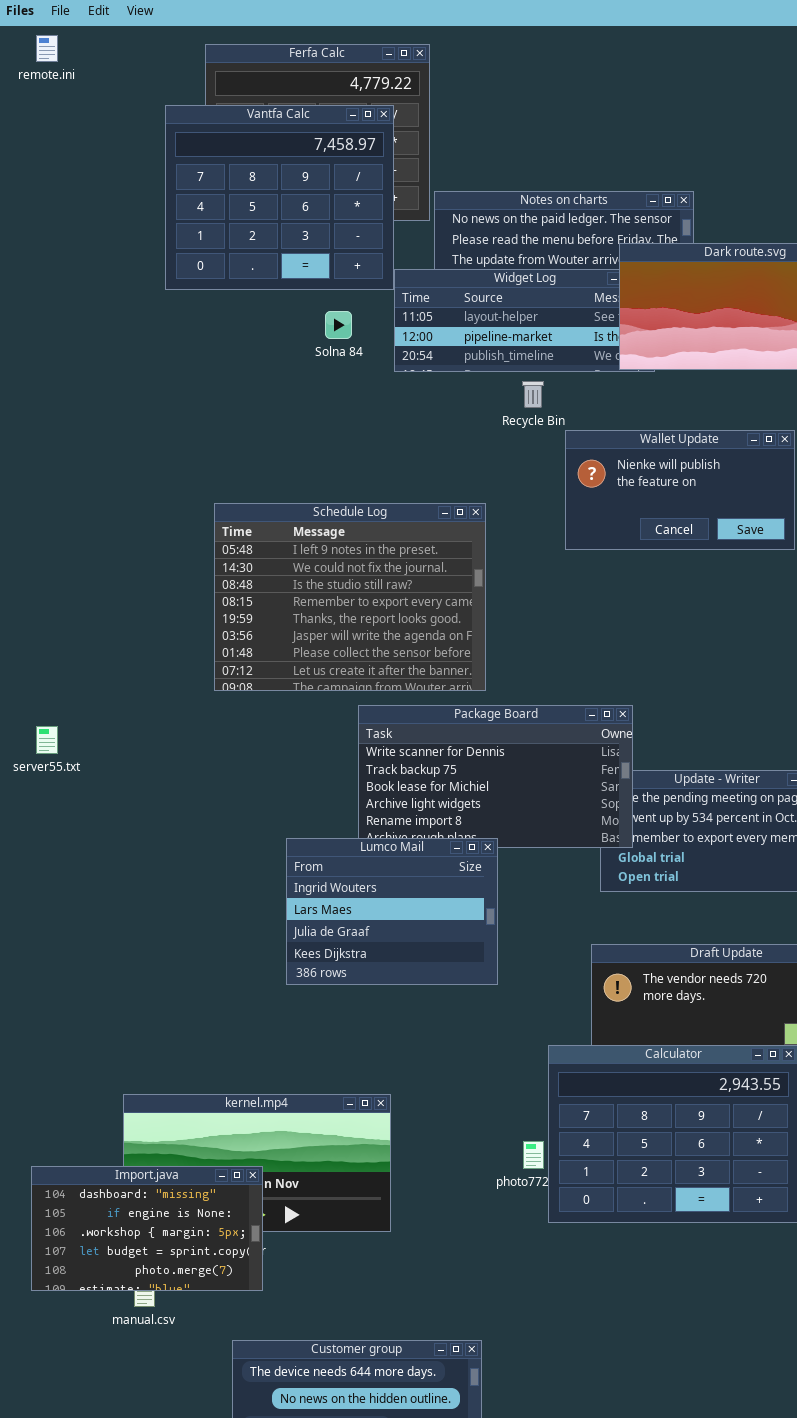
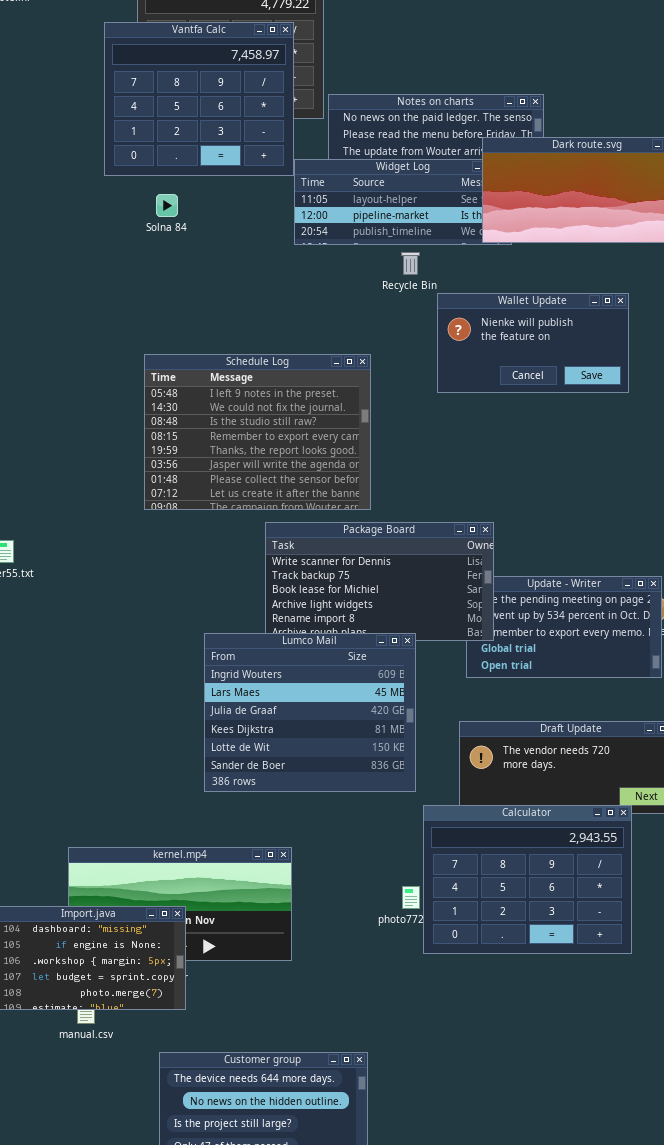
Solna 84: [325,311,352,339] -> [156,194,178,217], moved
Lumco Mail: [286,838,498,985] -> [204,633,416,792], resized

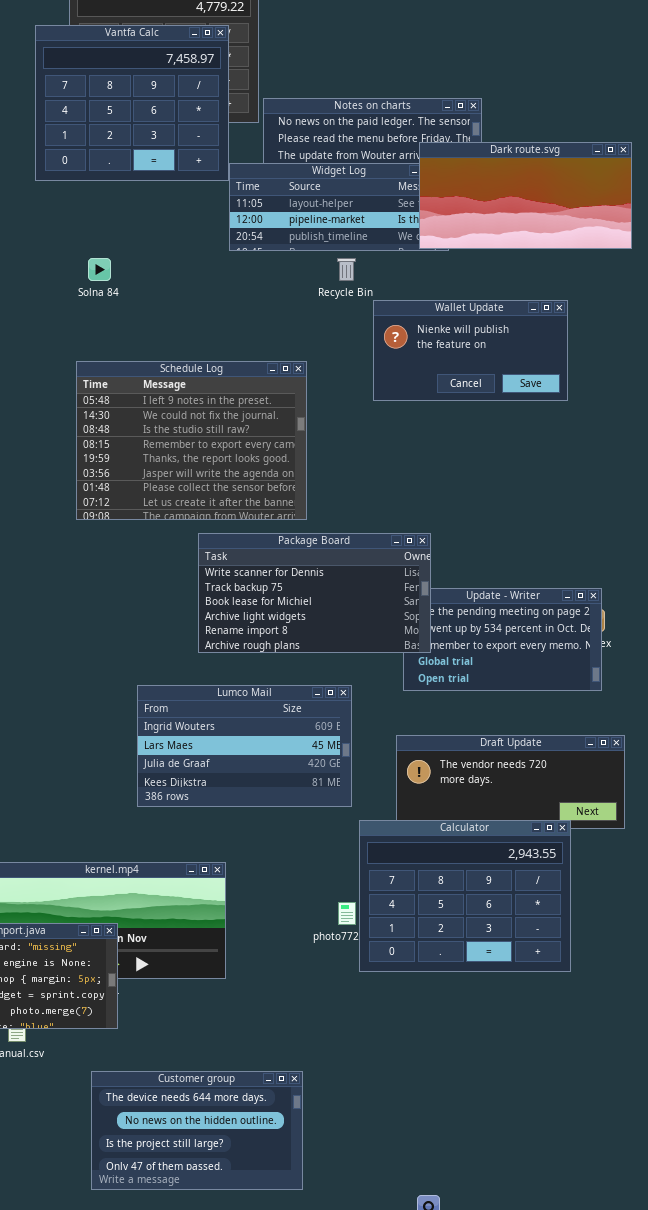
Solna 84: [156,194,178,217] -> [88,258,111,281], moved
Lumco Mail: [204,633,416,792] -> [137,685,352,807], resized

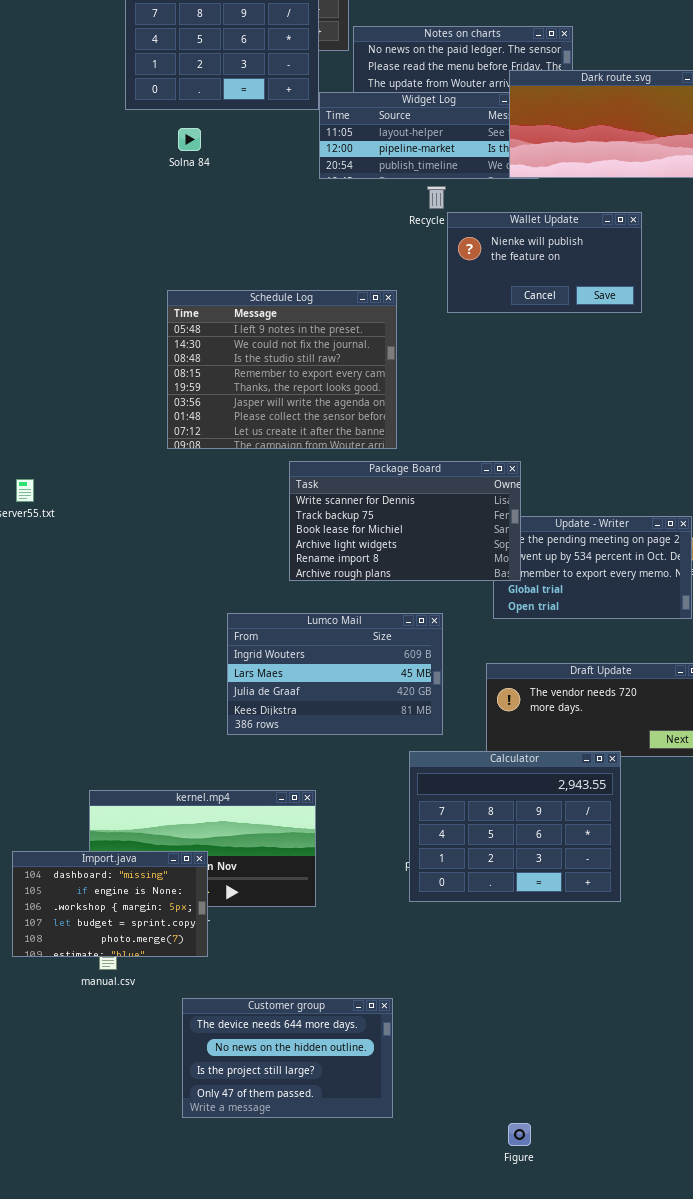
Solna 84: [88,258,111,281] -> [178,128,201,151], moved
Wallet Update: [373,300,568,401] -> [447,212,642,313], moved
Calculator: [359,820,571,972] -> [409,751,621,902], moved

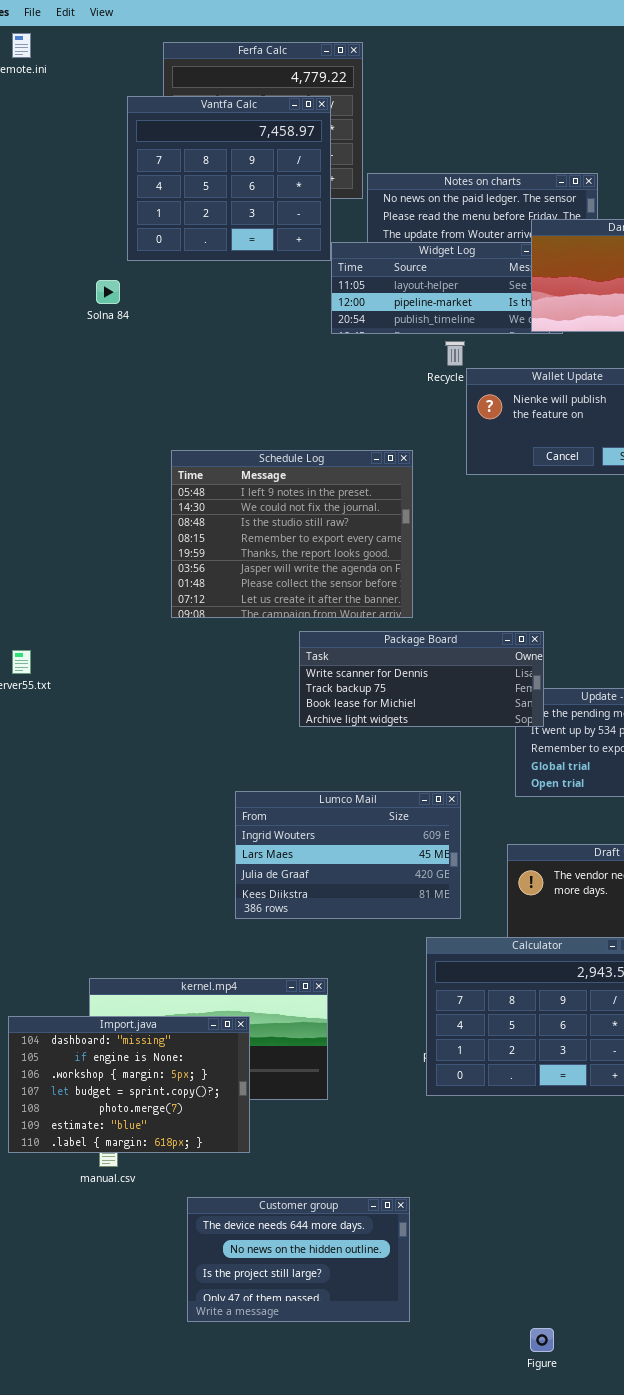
Solna 84: [178,128,201,151] -> [96,280,120,304], moved
Package Board: [289,461,521,581] -> [299,631,544,727], resized
Import.java: [12,851,208,957] -> [8,1016,250,1153], resized

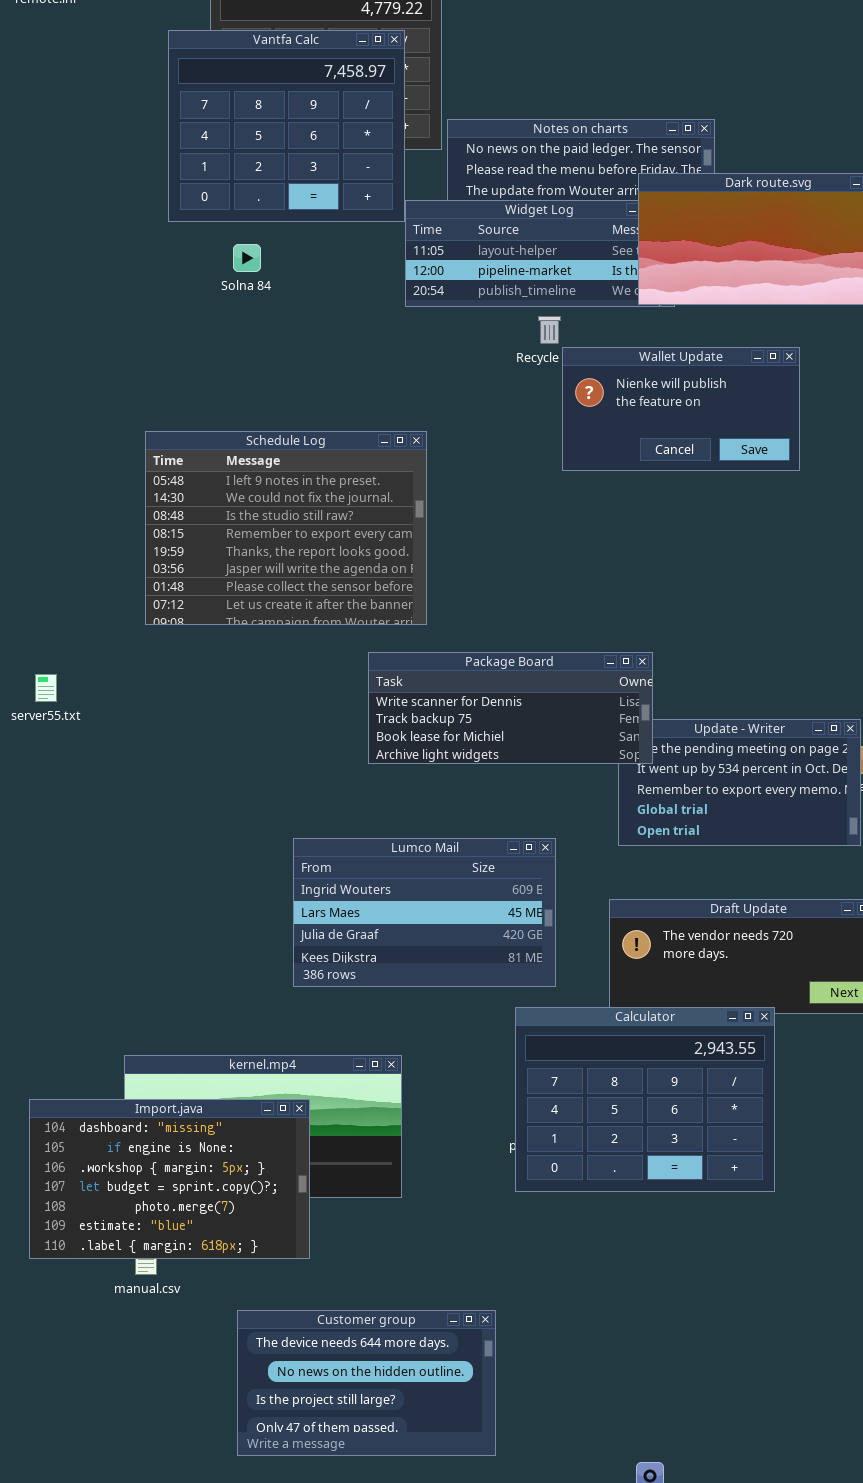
Solna 84: [96,280,120,304] -> [233,244,261,272], moved
Schedule Log: [171,450,413,618] -> [145,431,427,625], moved

